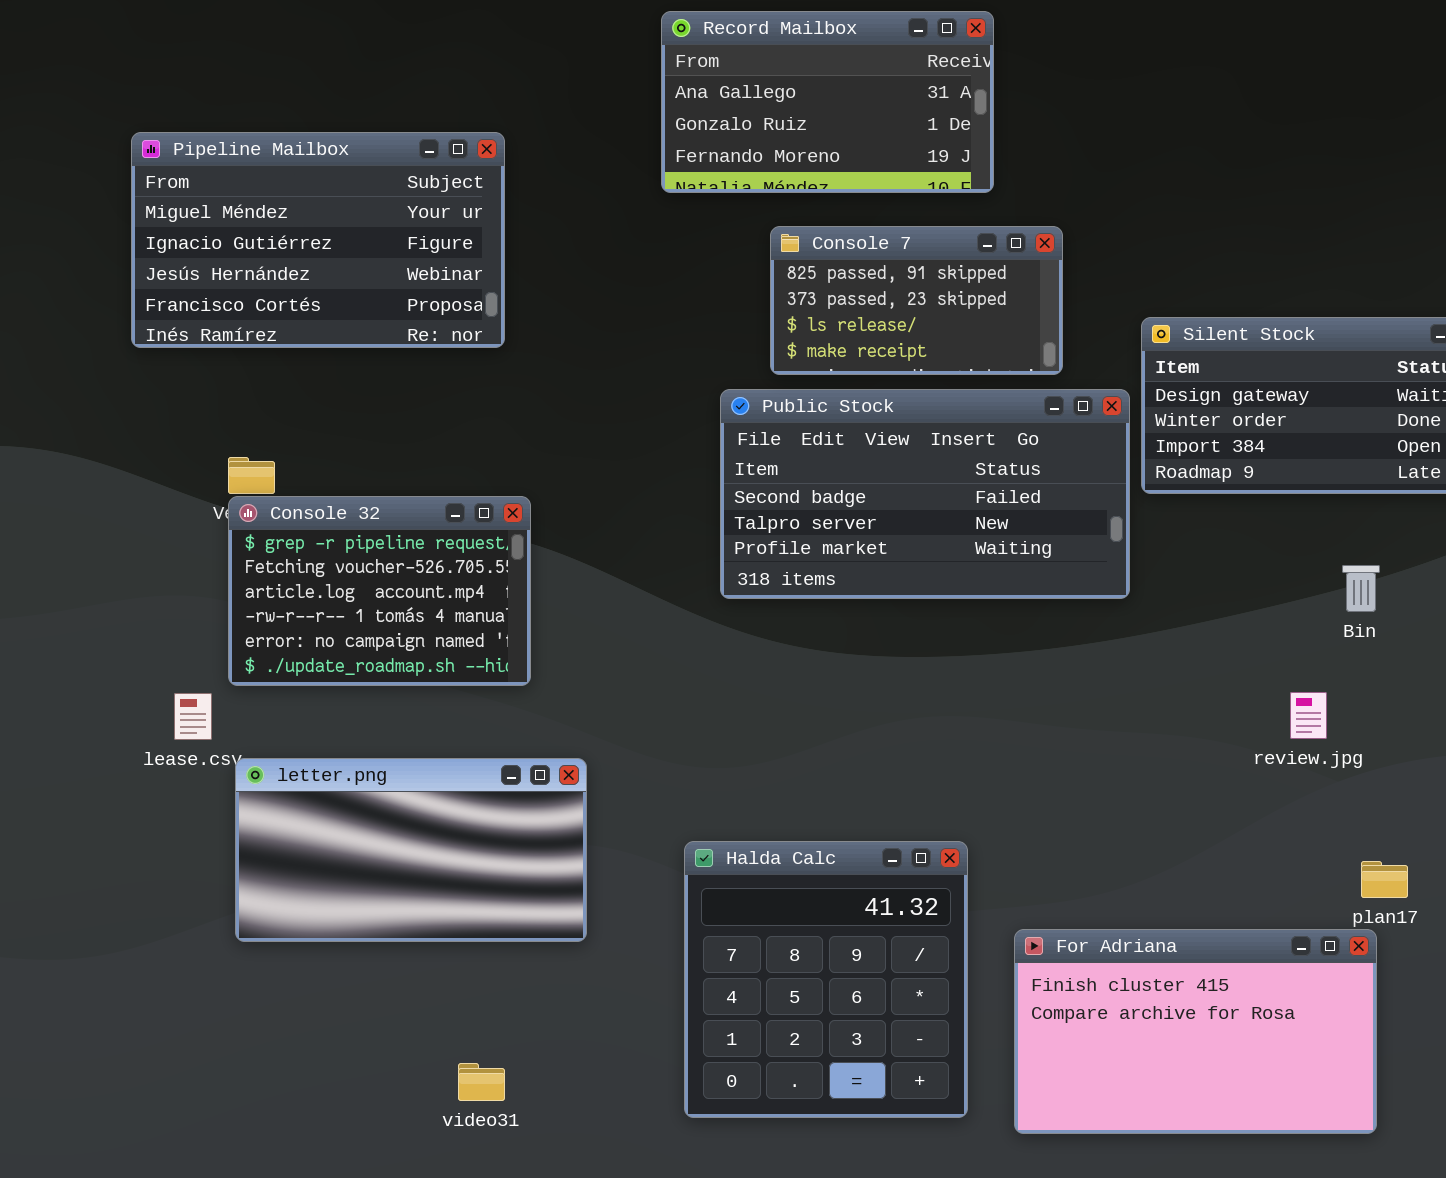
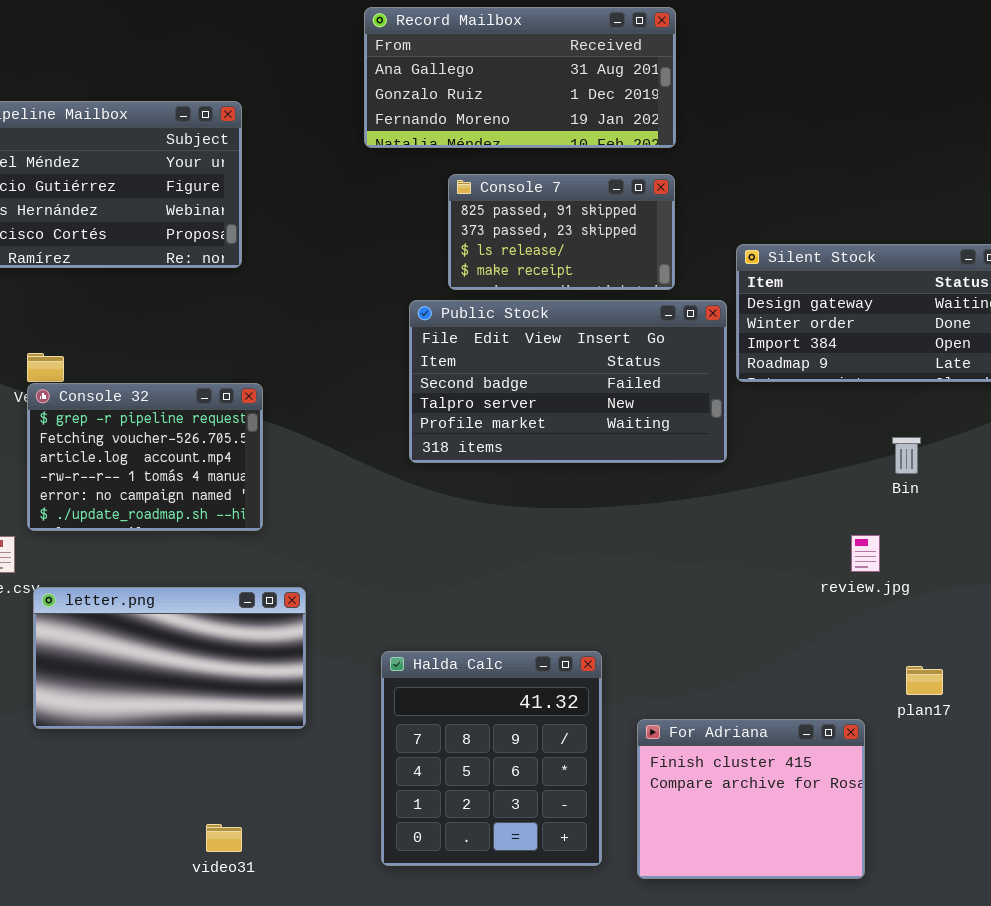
Record Mailbox: [661,11,994,193] -> [364,7,676,148], resized
For Adriana: [1014,929,1377,1134] -> [637,719,865,879], resized

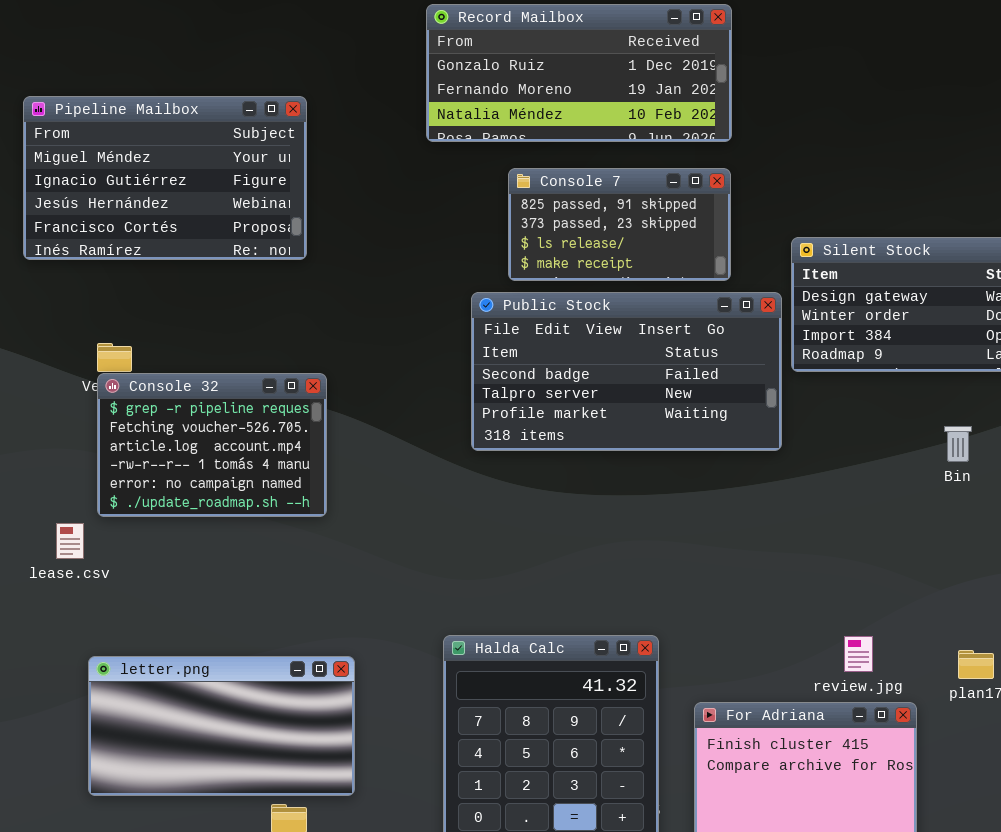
Record Mailbox: [364,7,676,148] -> [426,4,732,142], scrolled down 1 row
review.jpg: [851,535,880,572] -> [844,636,873,672], moved
letter.png: [33,587,306,729] -> [88,656,355,796], moved

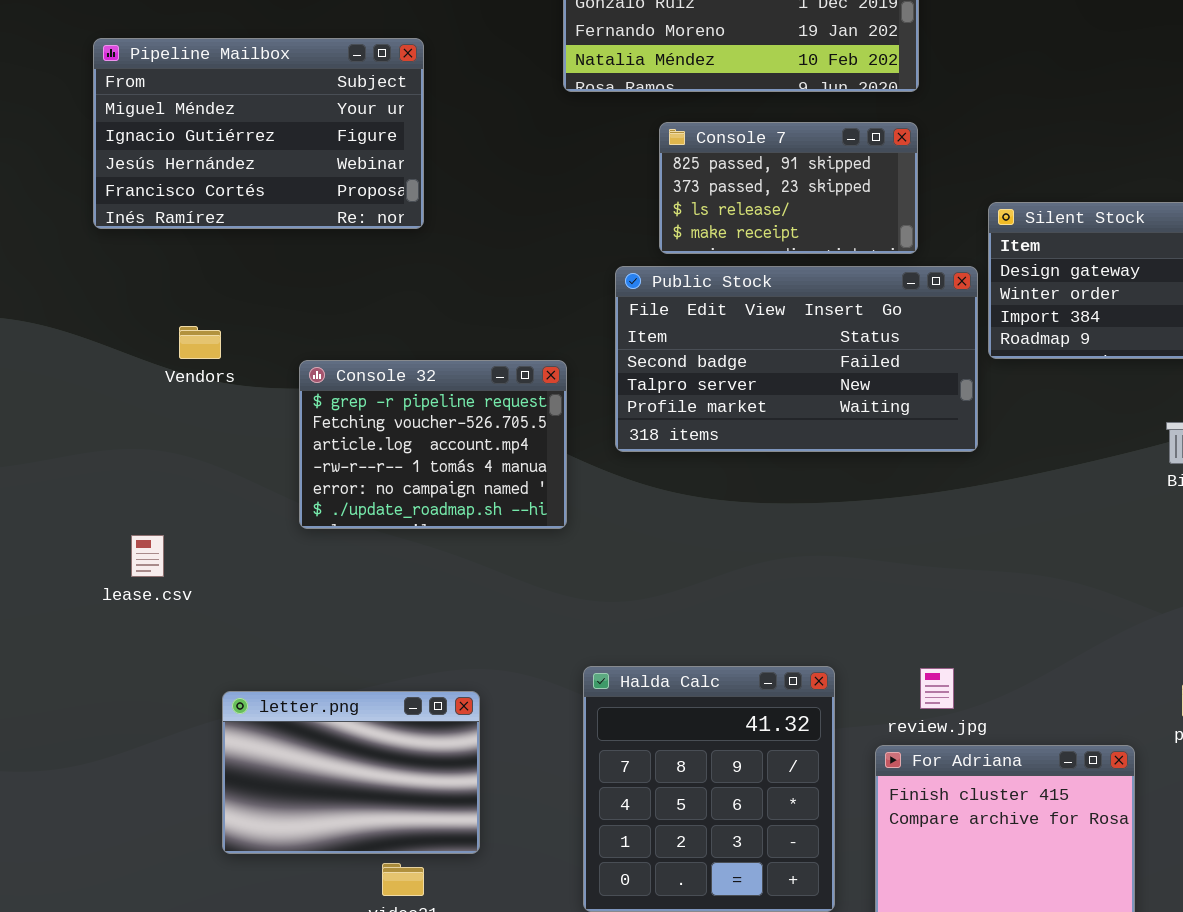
Console 32: [97,373,327,517] -> [299,360,567,529], moved
review.jpg: [844,636,873,672] -> [920,668,954,709], moved
letter.png: [88,656,355,796] -> [222,691,480,854], resized

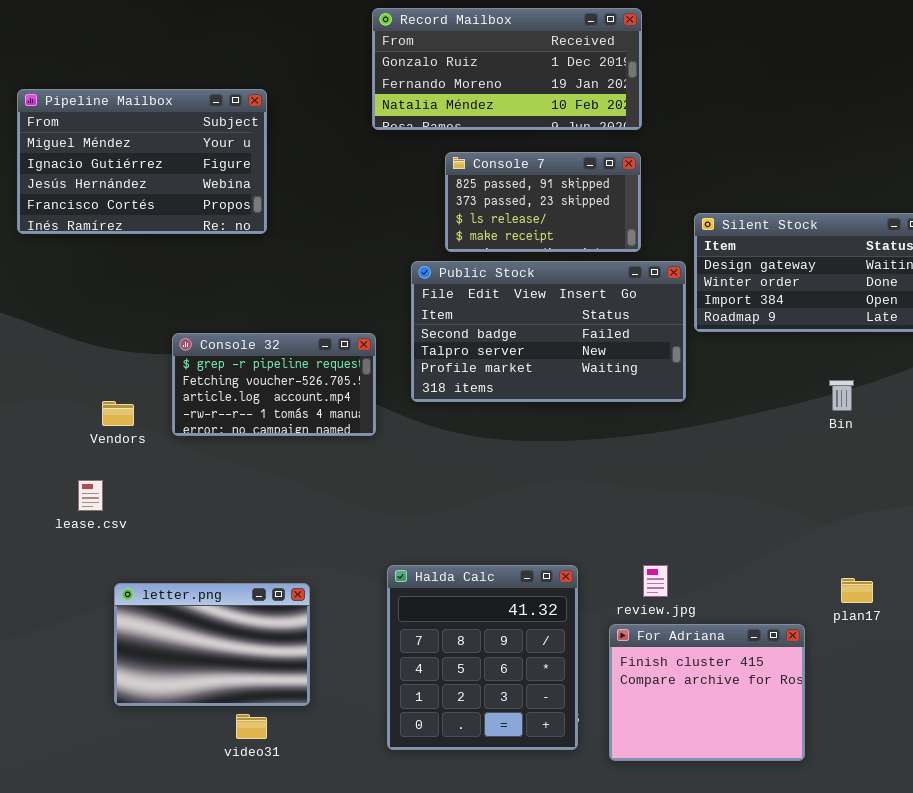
Vendors: [179,326,221,359] -> [102,401,134,426], moved
Console 32: [299,360,567,529] -> [172,333,376,436], resized
lease.csv: [131,535,164,577] -> [78,480,103,511], moved

